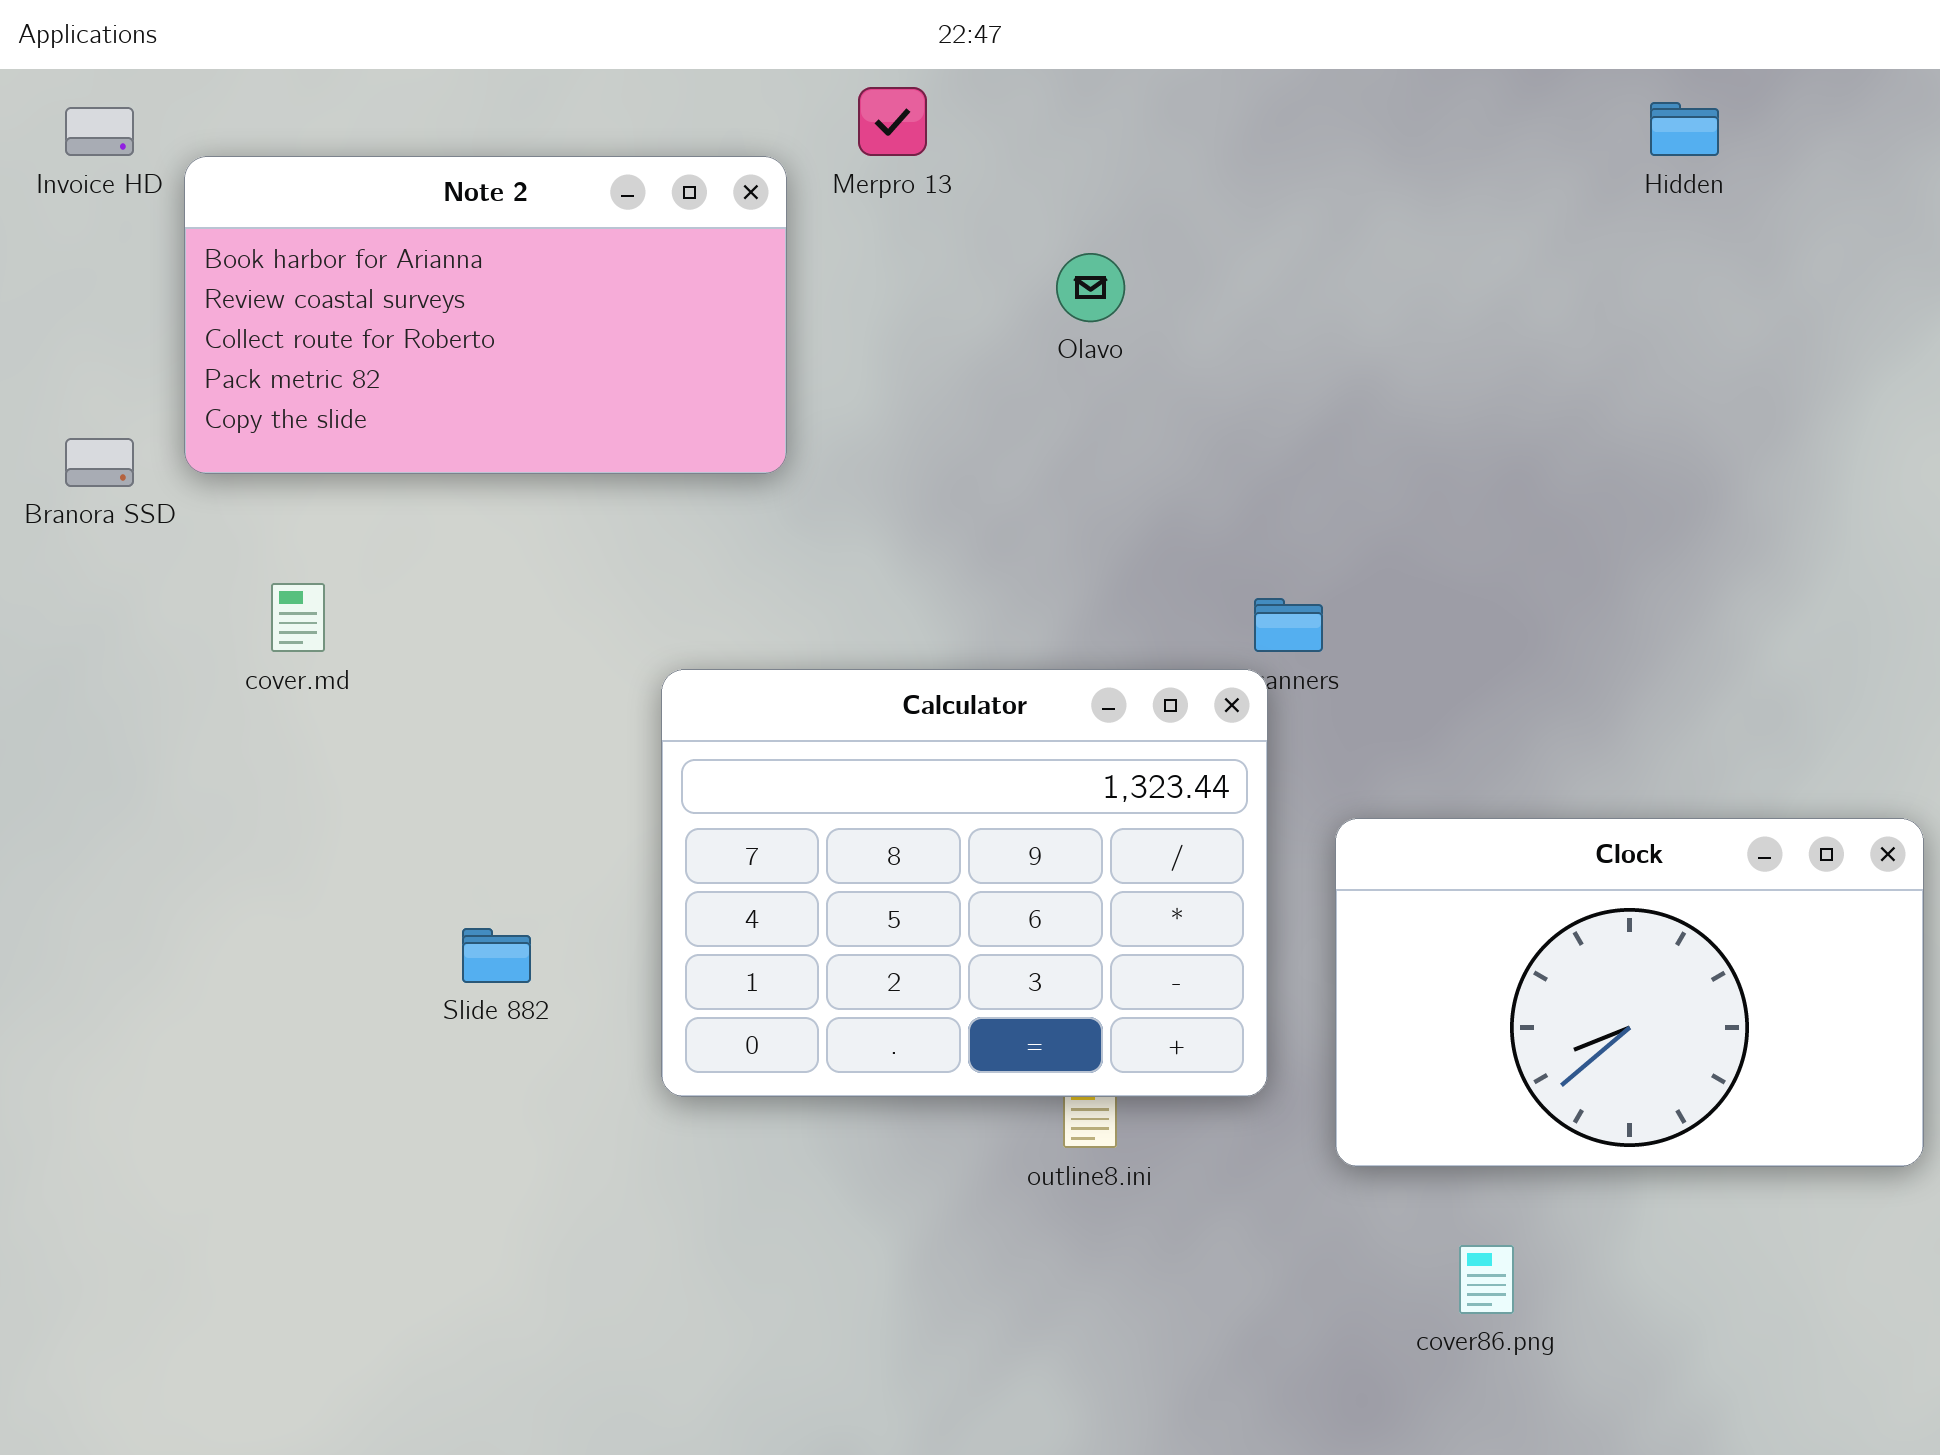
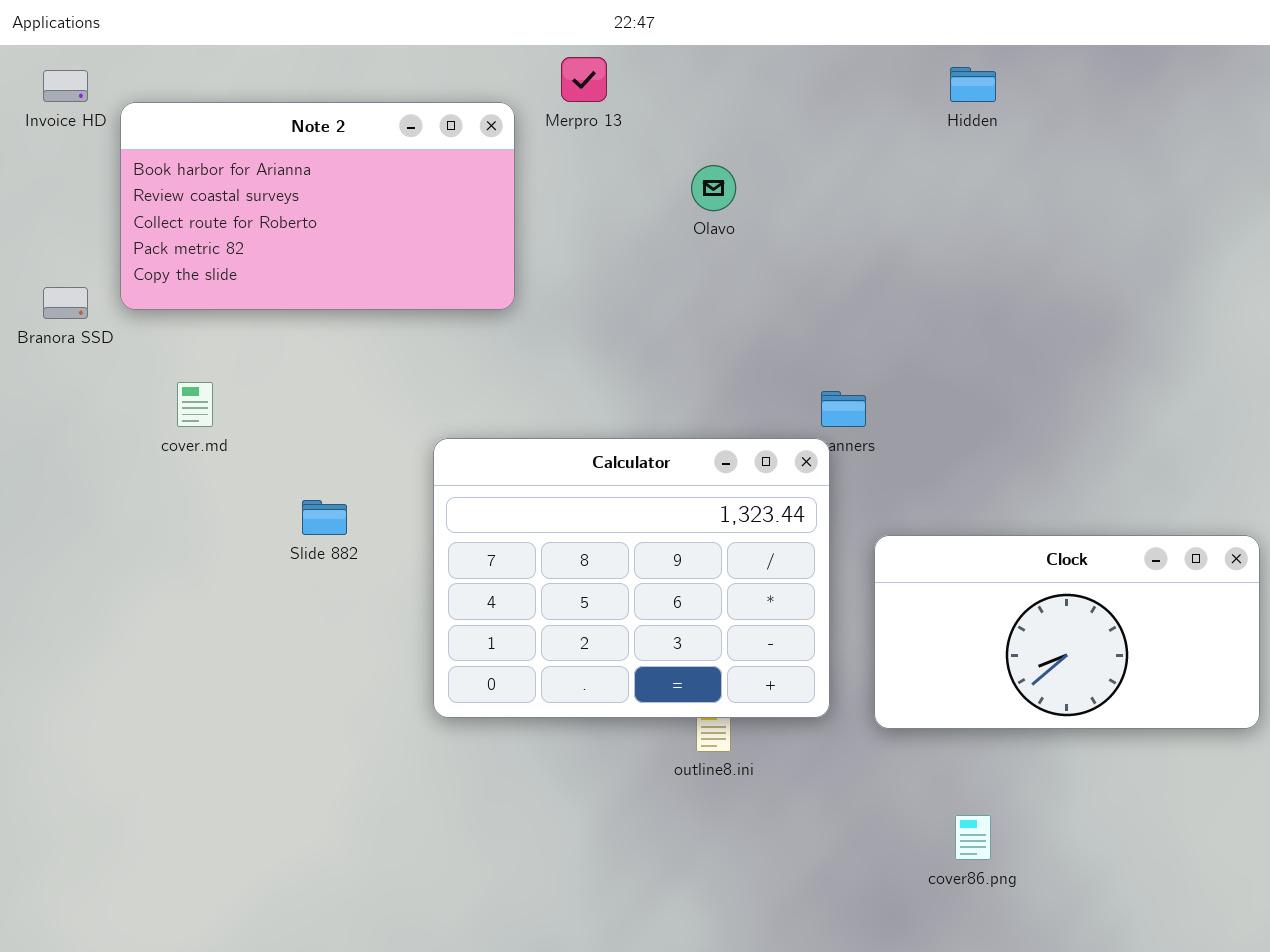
Hidden: [1650,102,1719,156] -> [950,67,996,102], moved
Clock: [1335,818,1924,1167] -> [874,535,1260,729], resized
Slide 882: [462,928,531,983] -> [302,500,347,535], moved

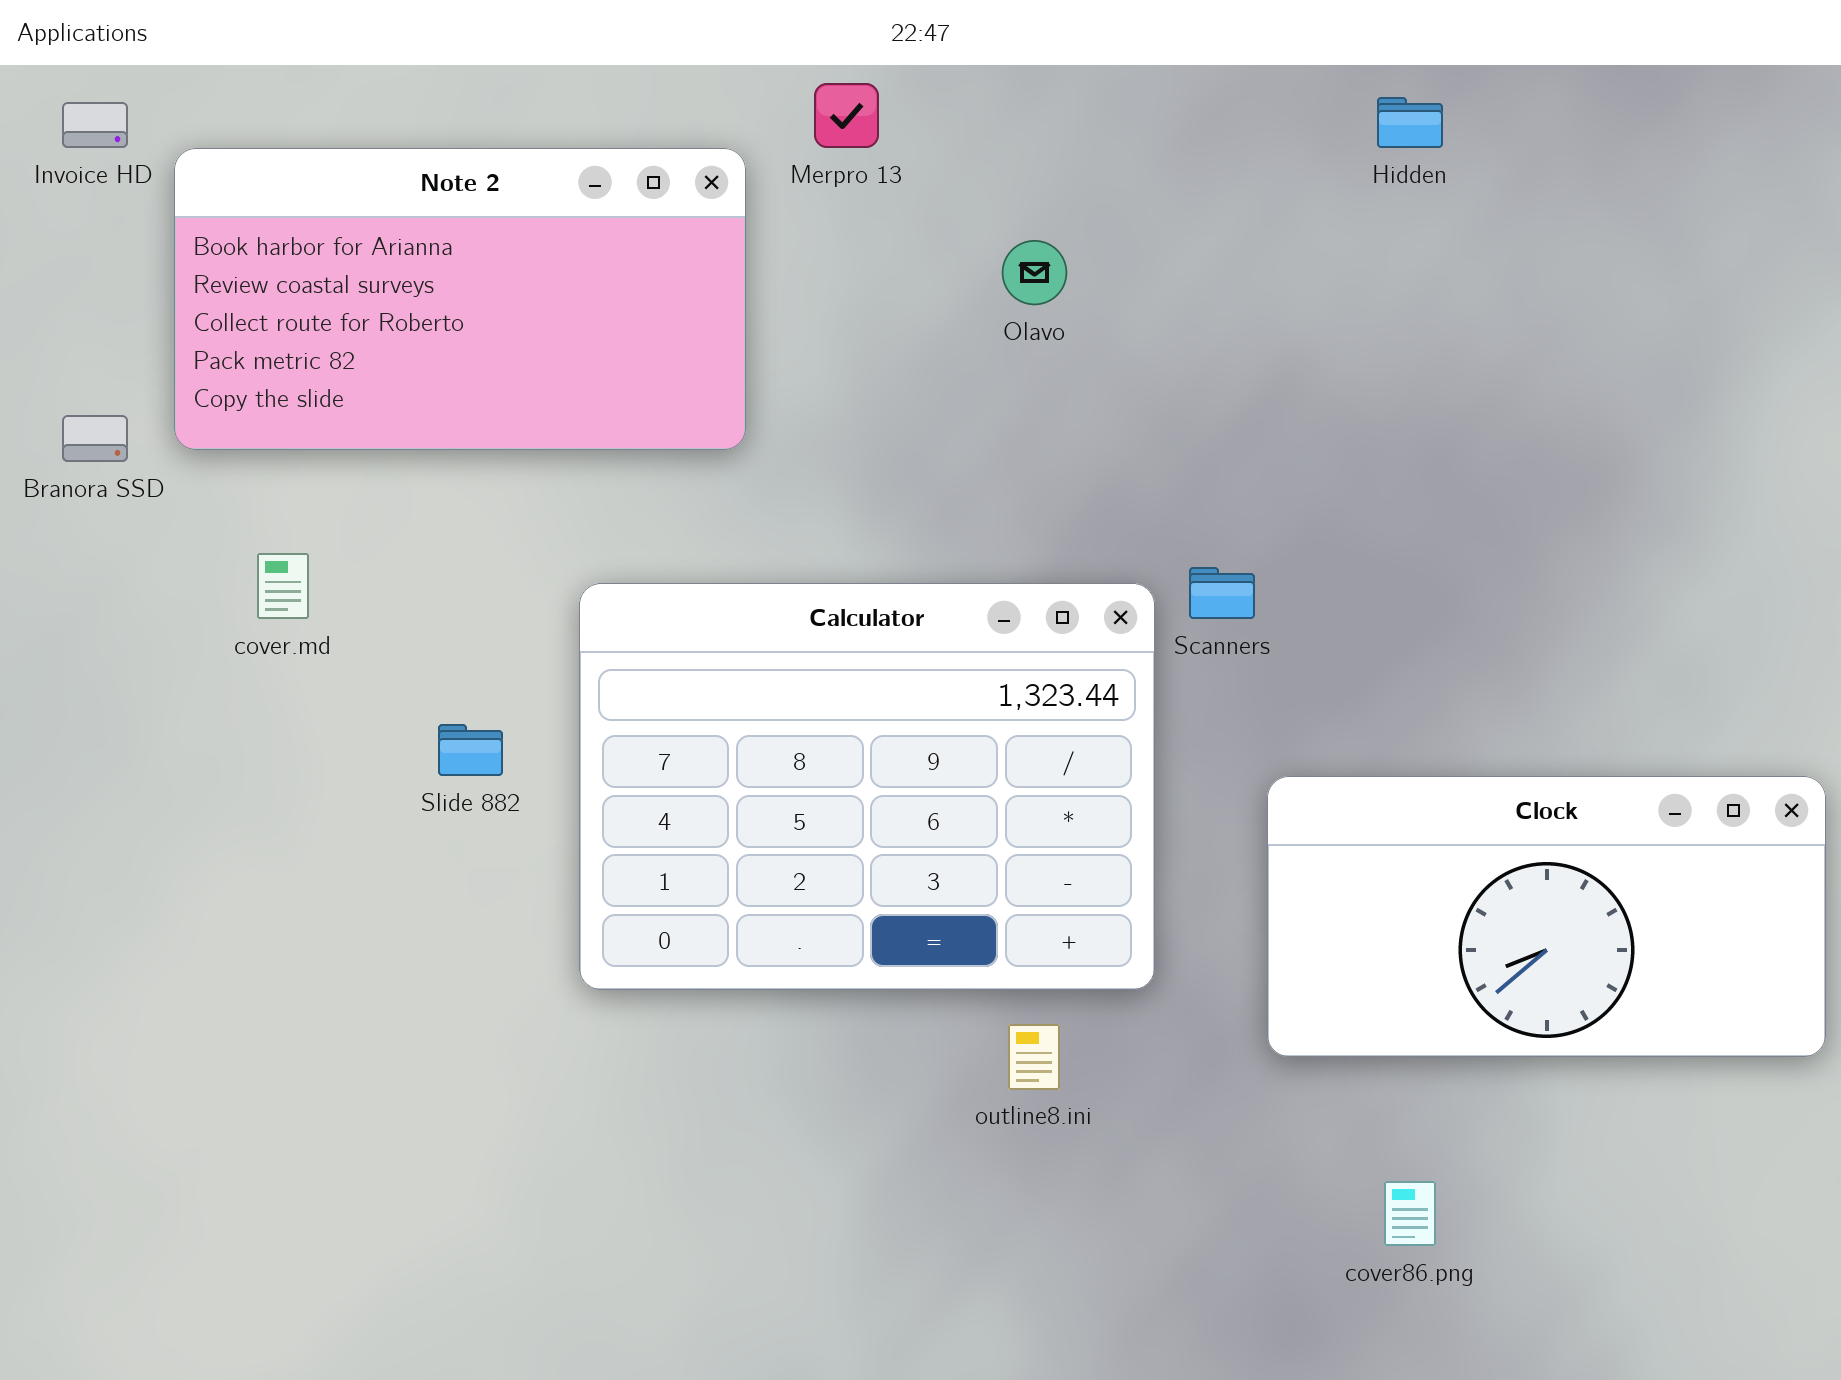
Calculator: [433,438,830,718] -> [579,583,1155,990], moved

